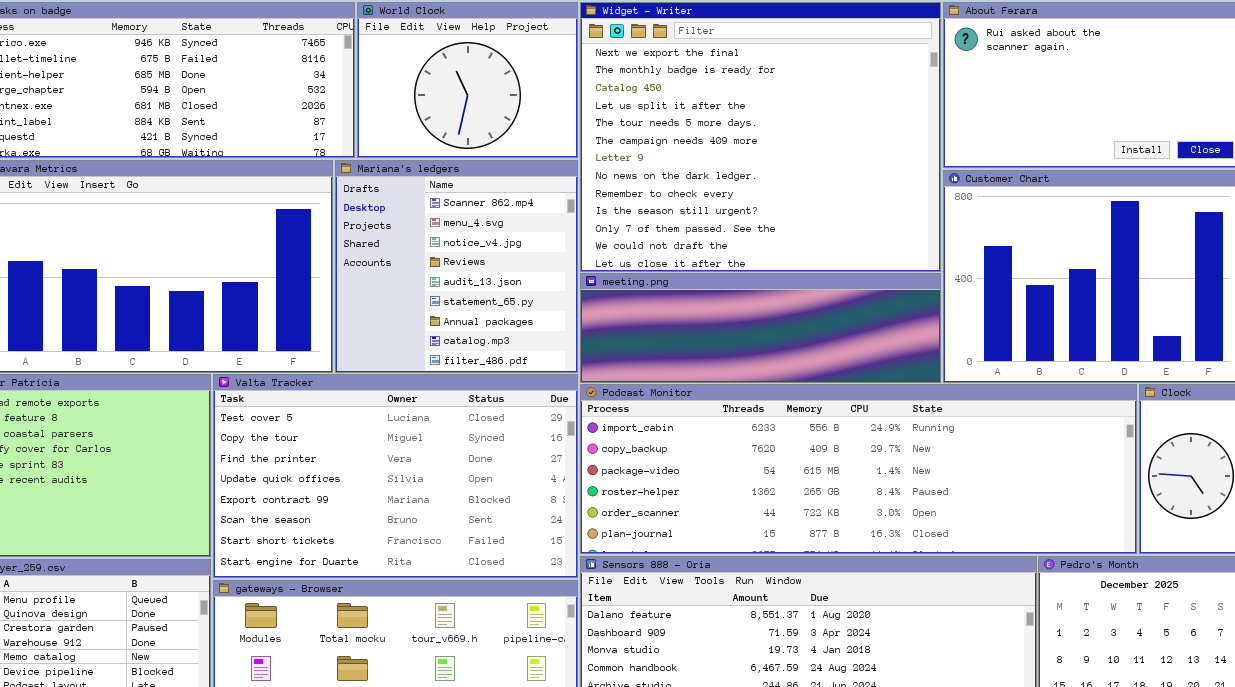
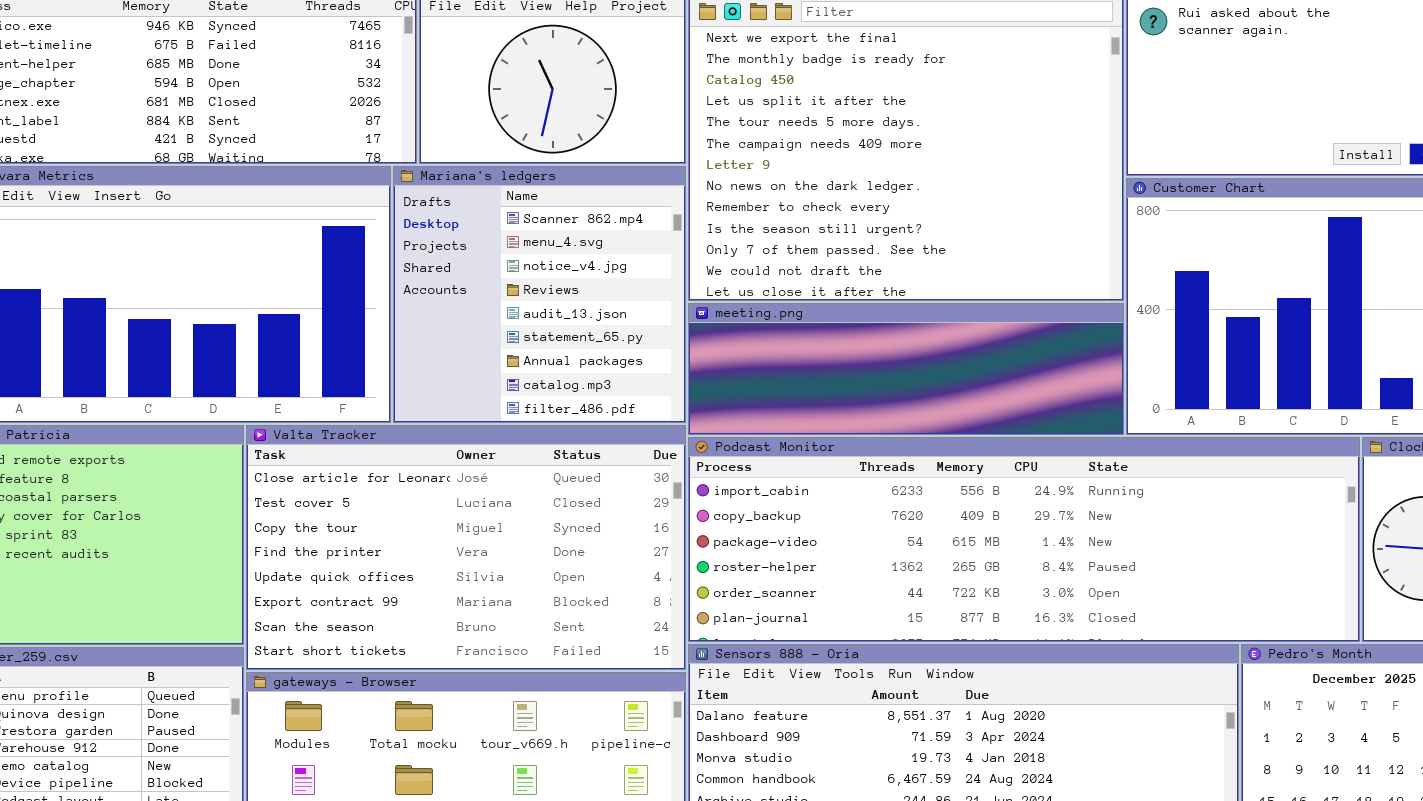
Valta Tracker: [213,374,578,578] -> [246,425,686,670], scrolled up 1 row

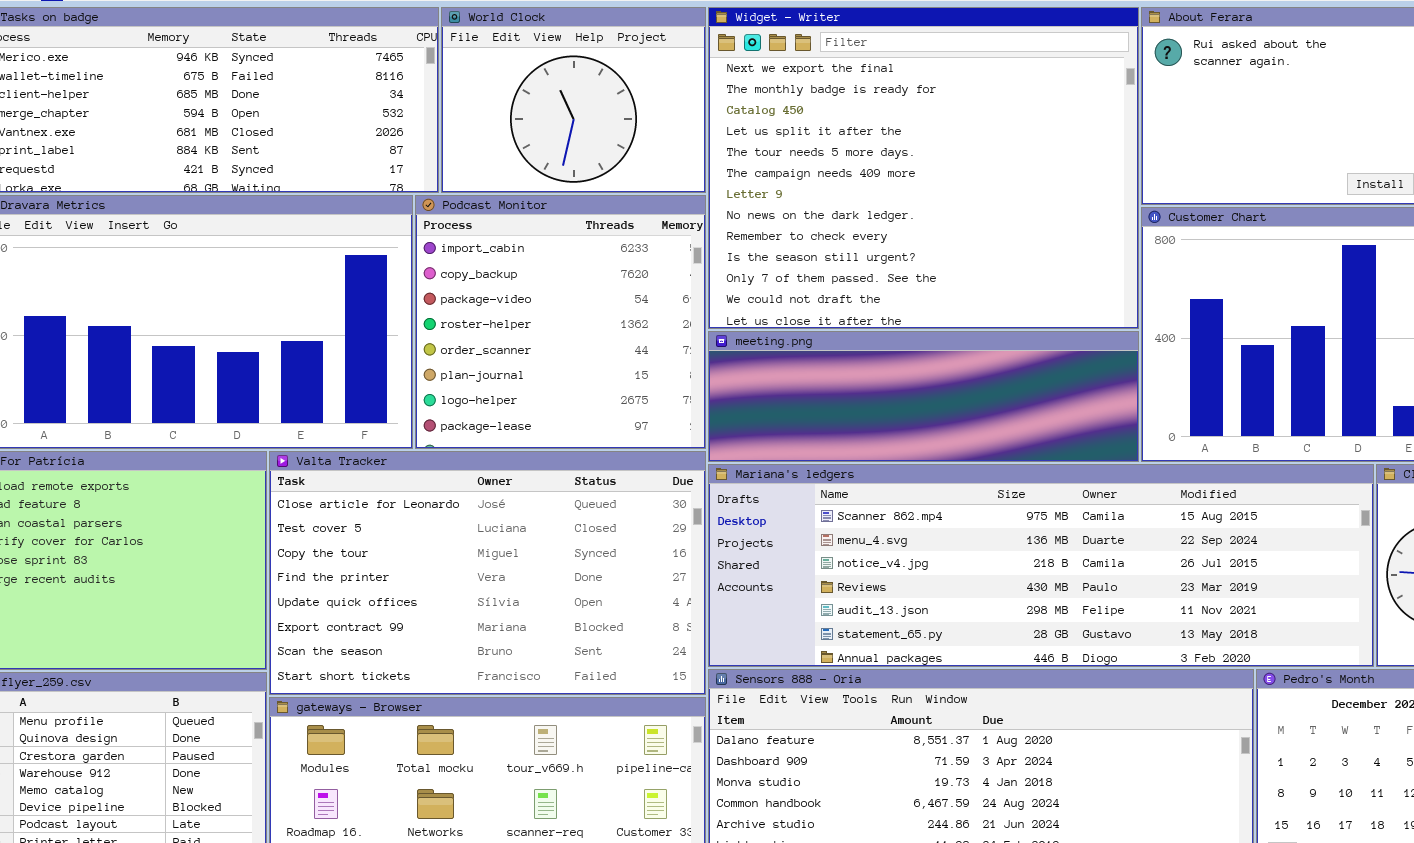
Mariana's ledgers: [393,166,686,423] -> [708,464,1374,667], moved, resized
Podcast Monitor: [688,437,1360,642] -> [415,195,706,449], moved, resized

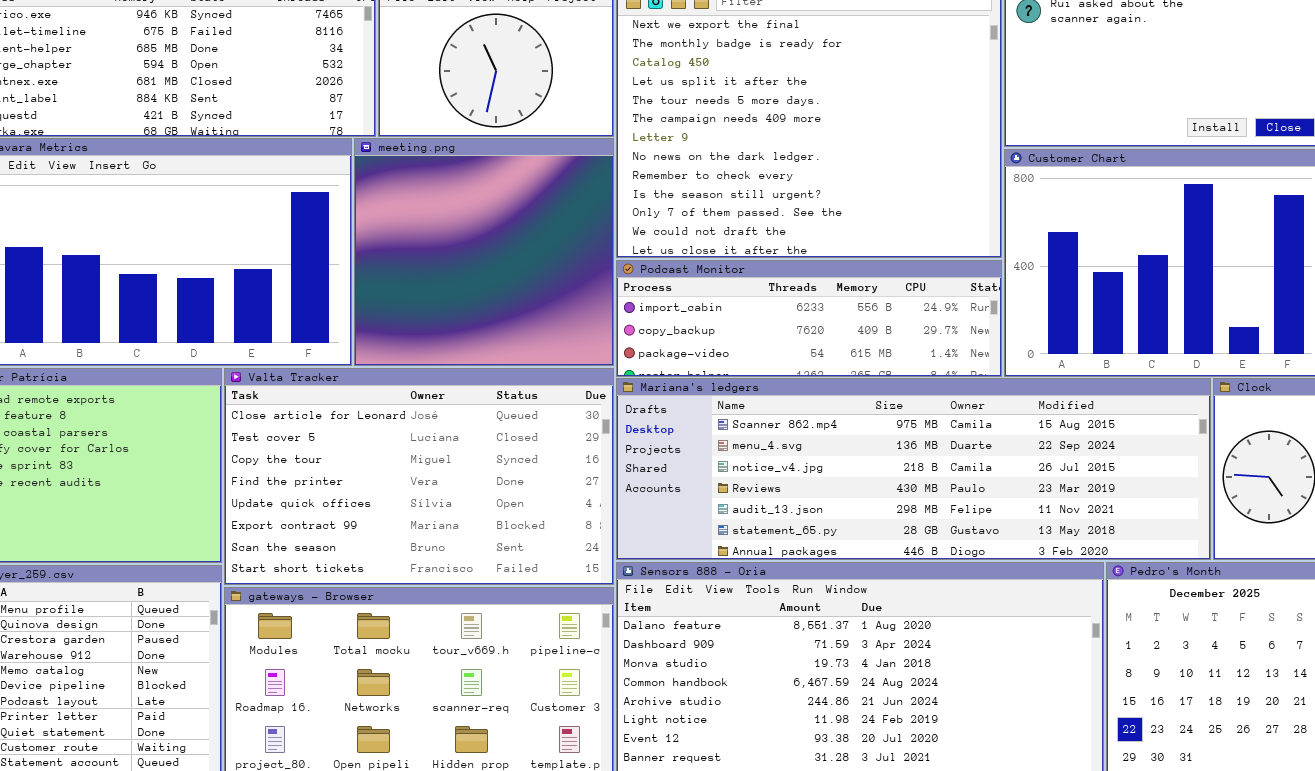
Podcast Monitor: [415,195,706,449] -> [616,260,1002,377], moved, resized
meeting.png: [708,331,1139,462] -> [354,138,614,366], moved, resized

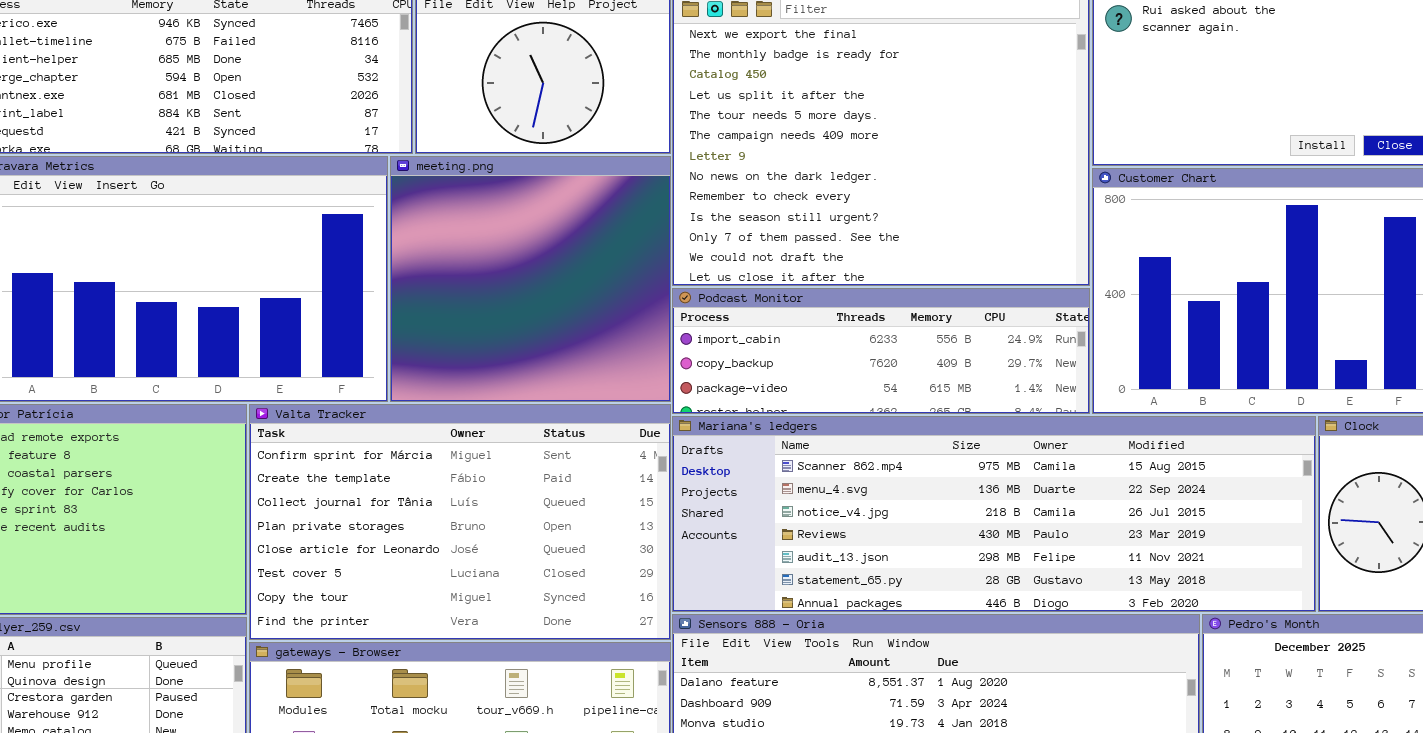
Valta Tracker: [224,368,614,585] -> [249,404,671,640], scrolled up 4 rows

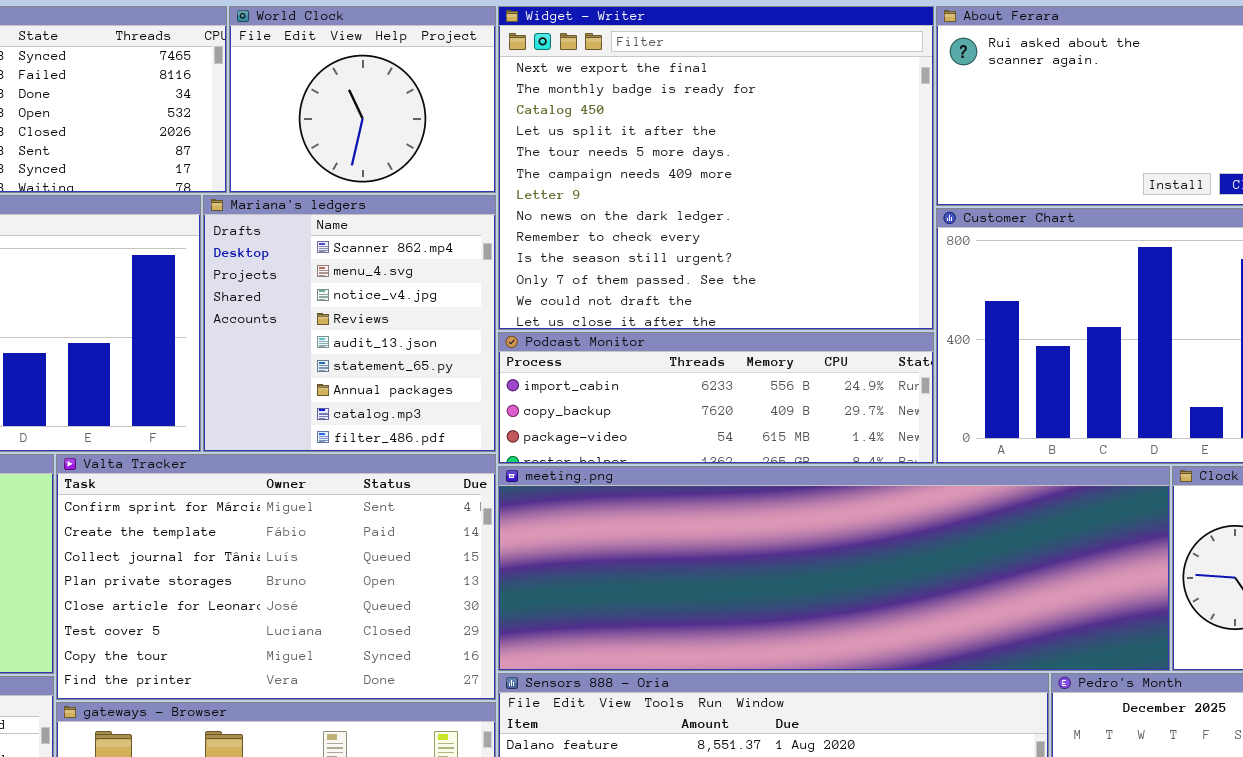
meeting.png: [390,156,671,402] -> [498,466,1170,671], moved, resized
Mariana's ledgers: [672,416,1316,612] -> [203,195,496,452], moved, resized

